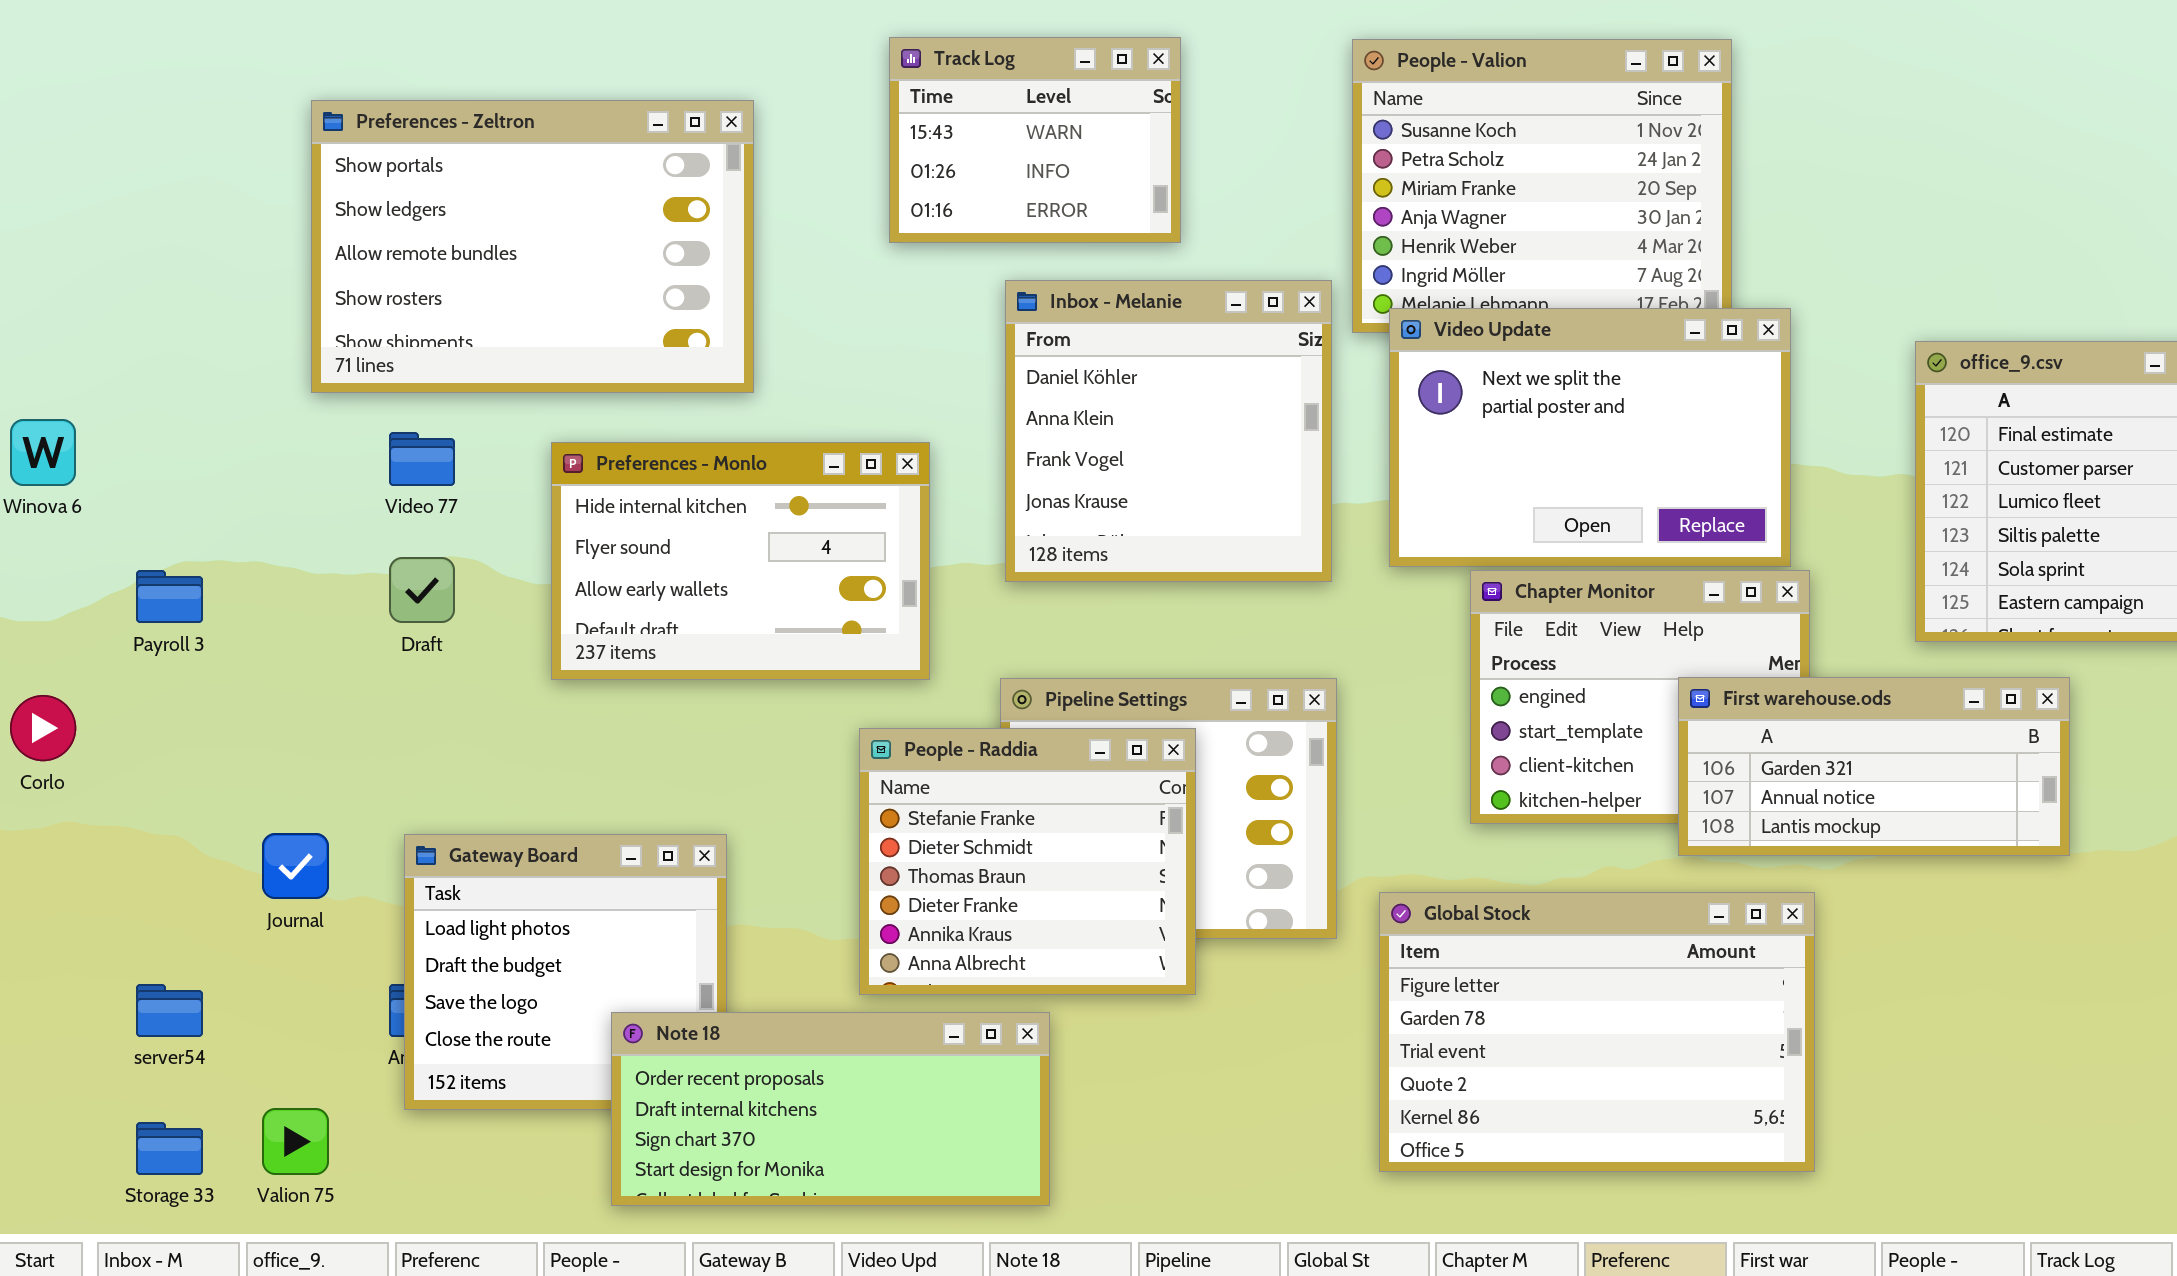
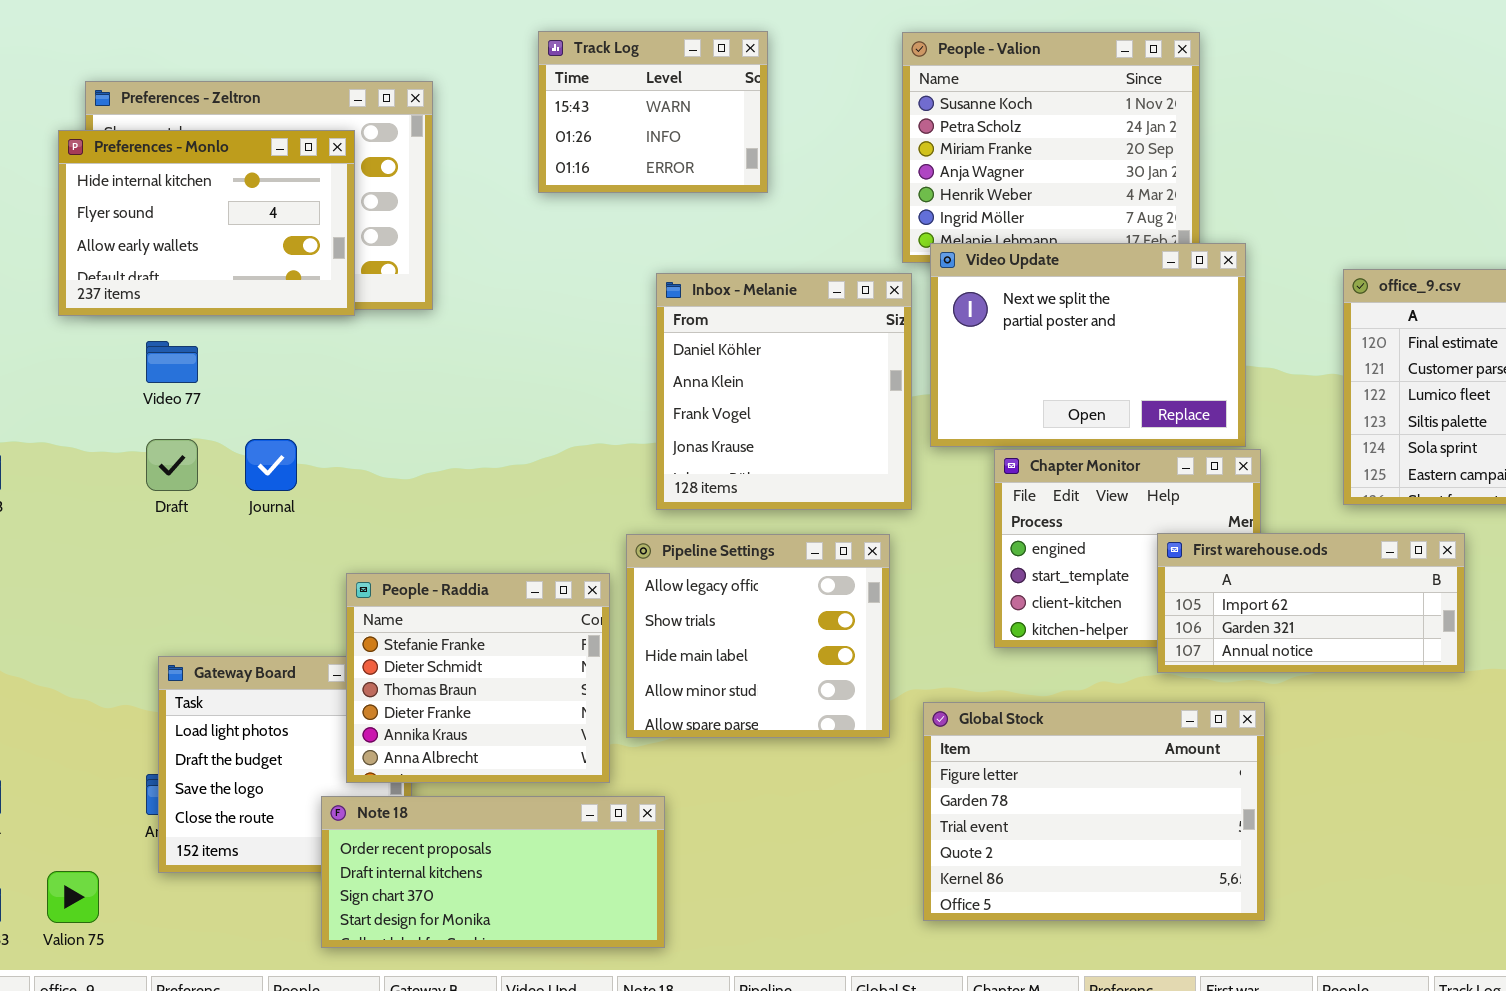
Inbox - Melanie: [1005,280,1332,582] -> [656,273,912,510], moved
Preferences - Monlo: [551,442,930,680] -> [58,130,355,316], moved
First warehouse.ods: [1678,677,2070,856] -> [1157,533,1465,673], scrolled up 1 row
People - Raddia: [859,728,1196,995] -> [346,573,610,783], moved
Journal: [262,833,329,899] -> [245,439,297,491], moved

